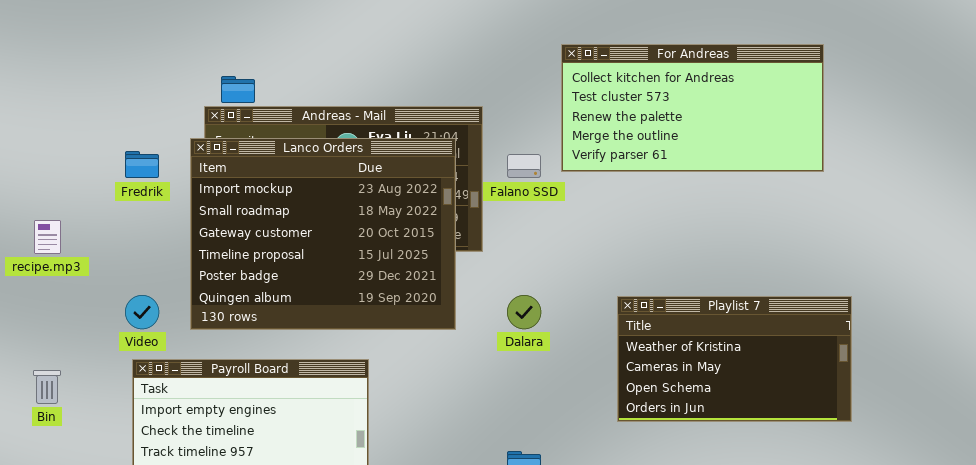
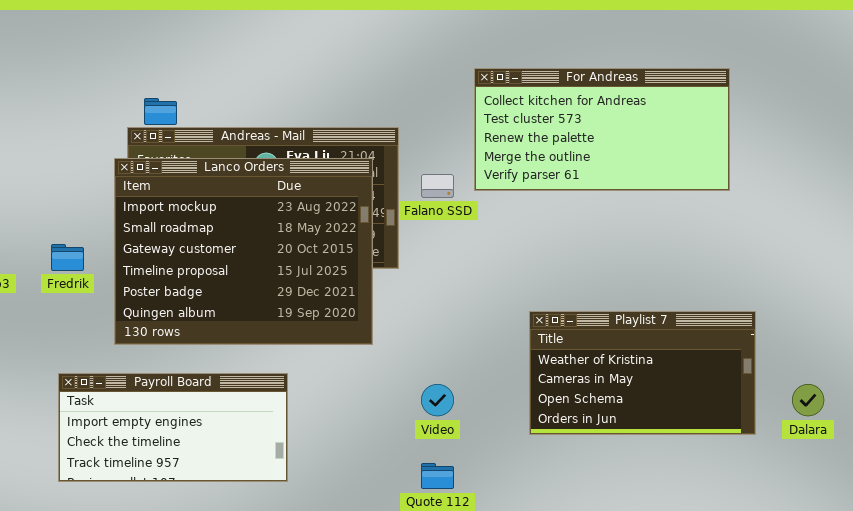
Fredrik: [125,151,159,178] -> [51,244,84,271], moved
Video: [125,295,159,329] -> [421,384,454,416], moved
Dalara: [507,295,541,329] -> [792,384,824,416], moved

